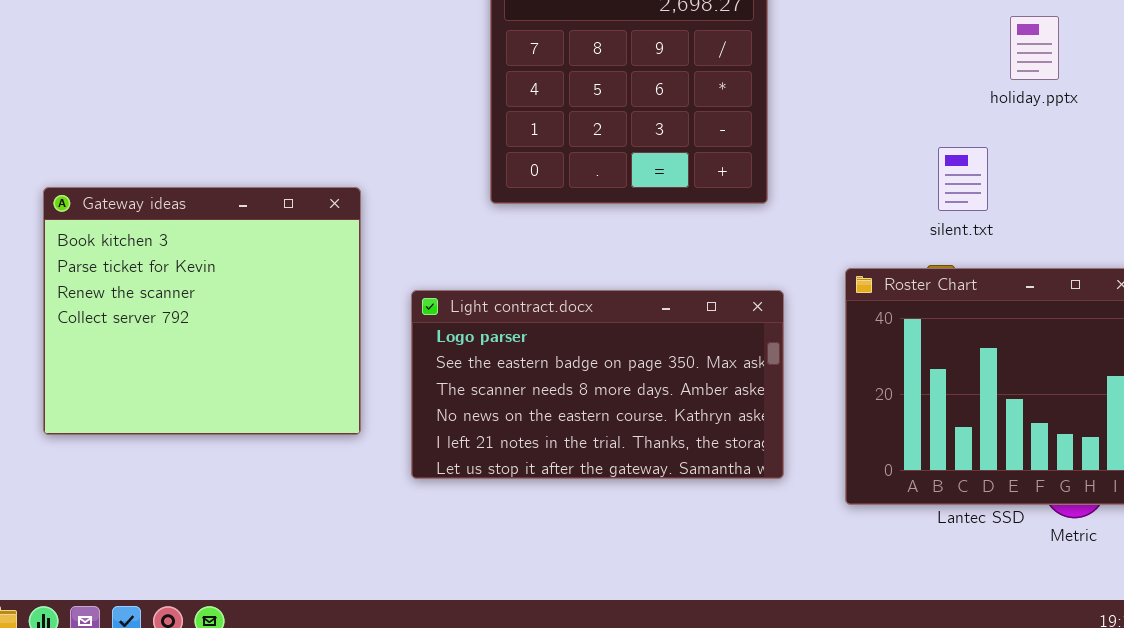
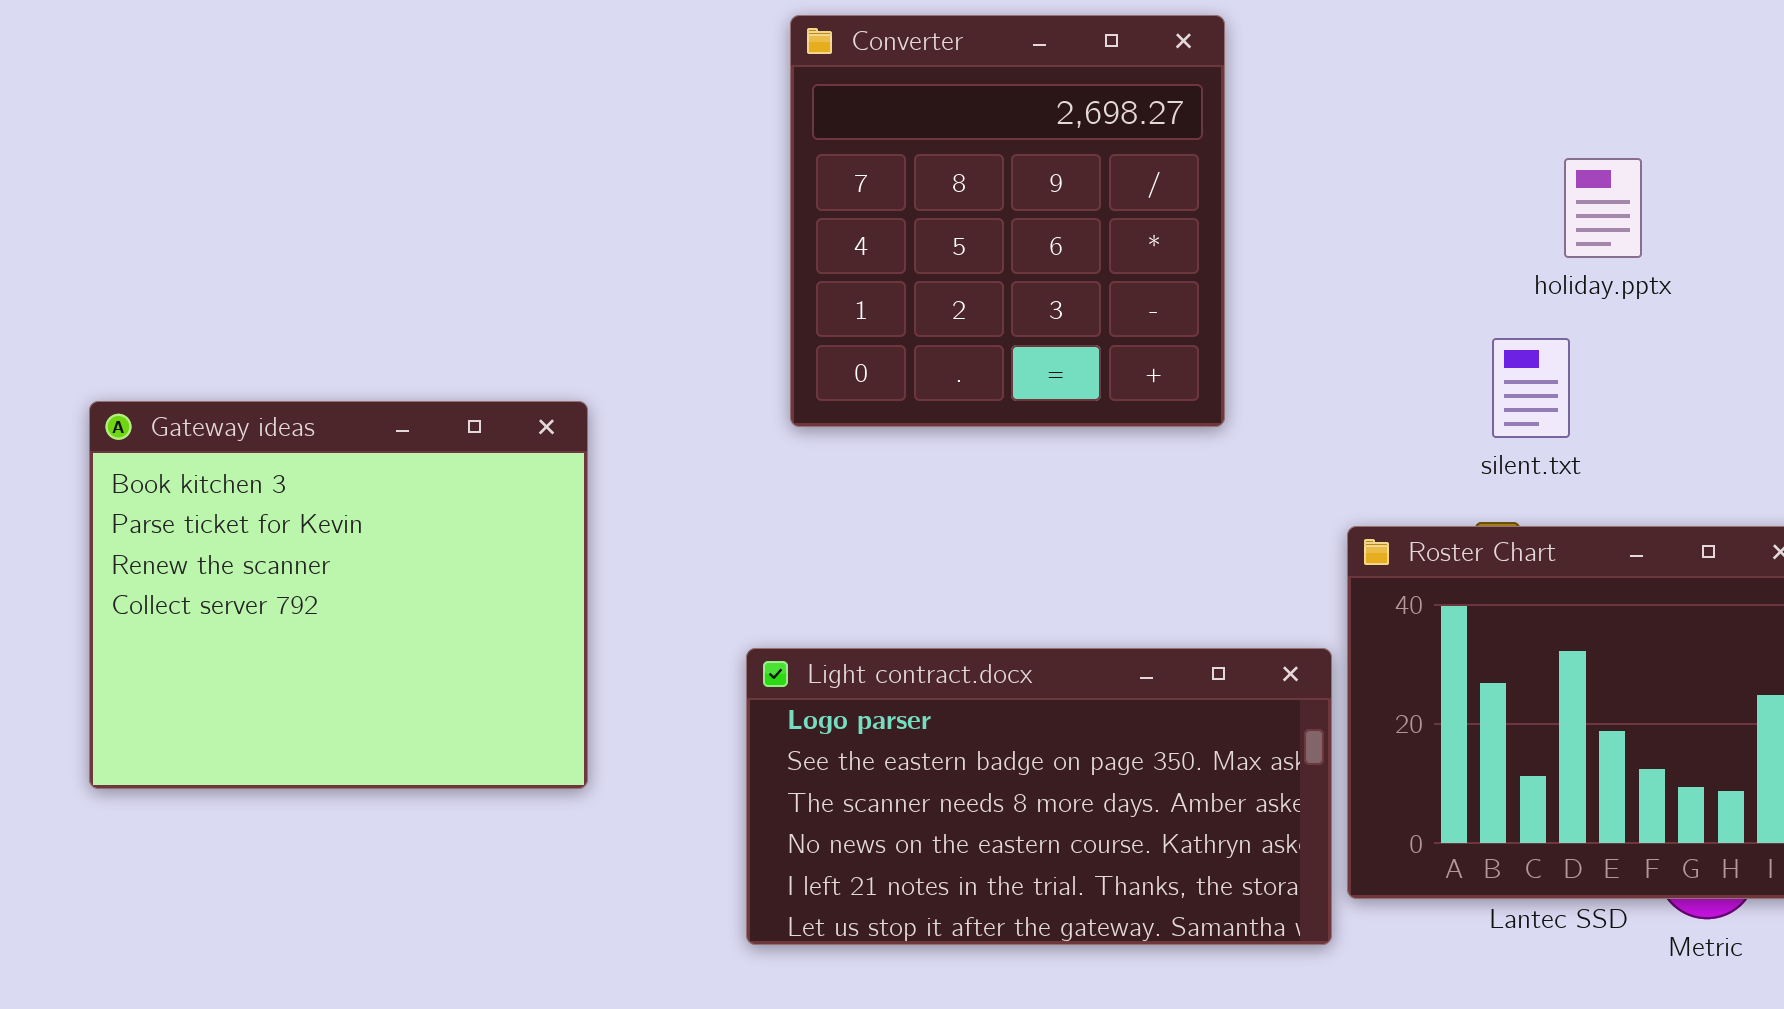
holiday.pptx: [1010,16,1059,80] -> [1564,158,1642,258], moved
Light contract.docx: [411,290,784,479] -> [746,648,1332,945], moved

